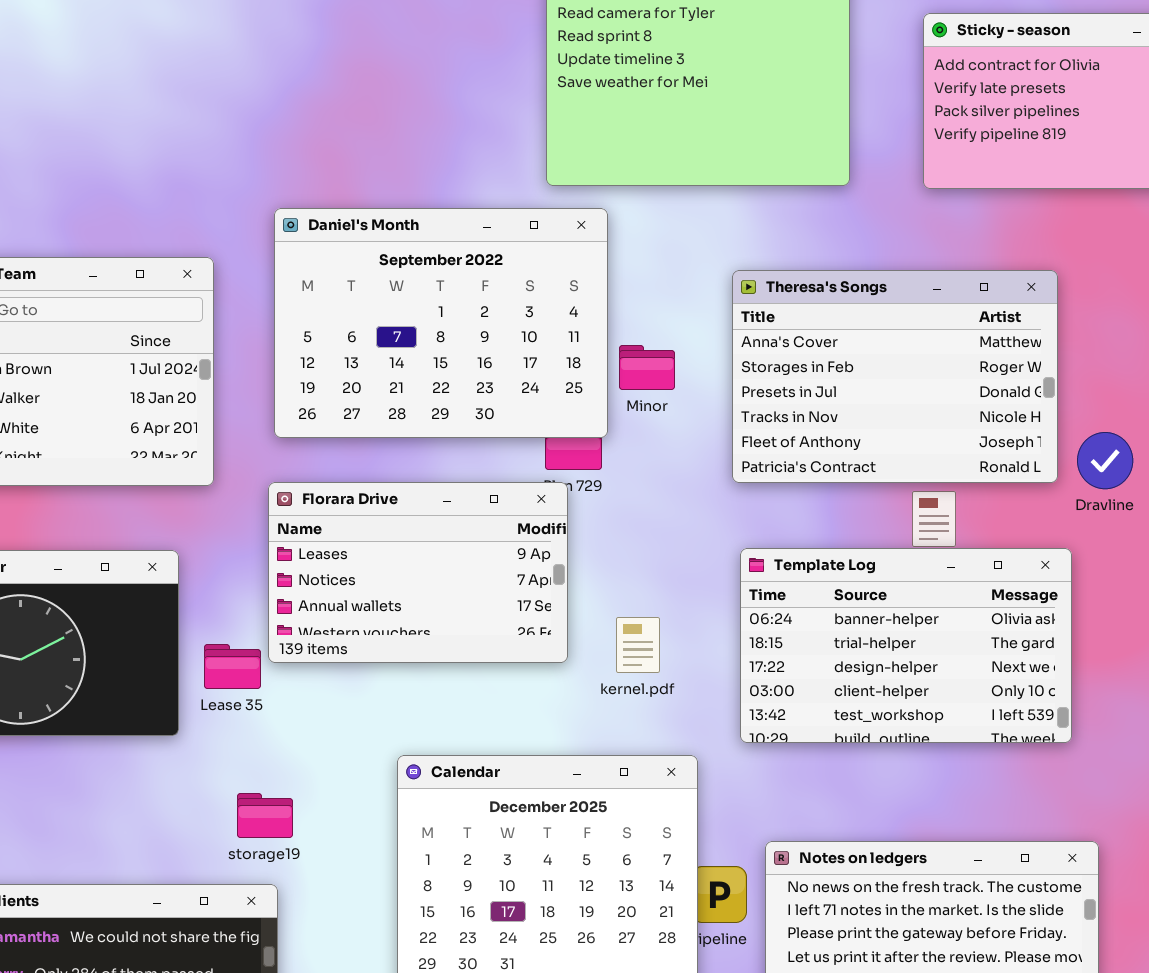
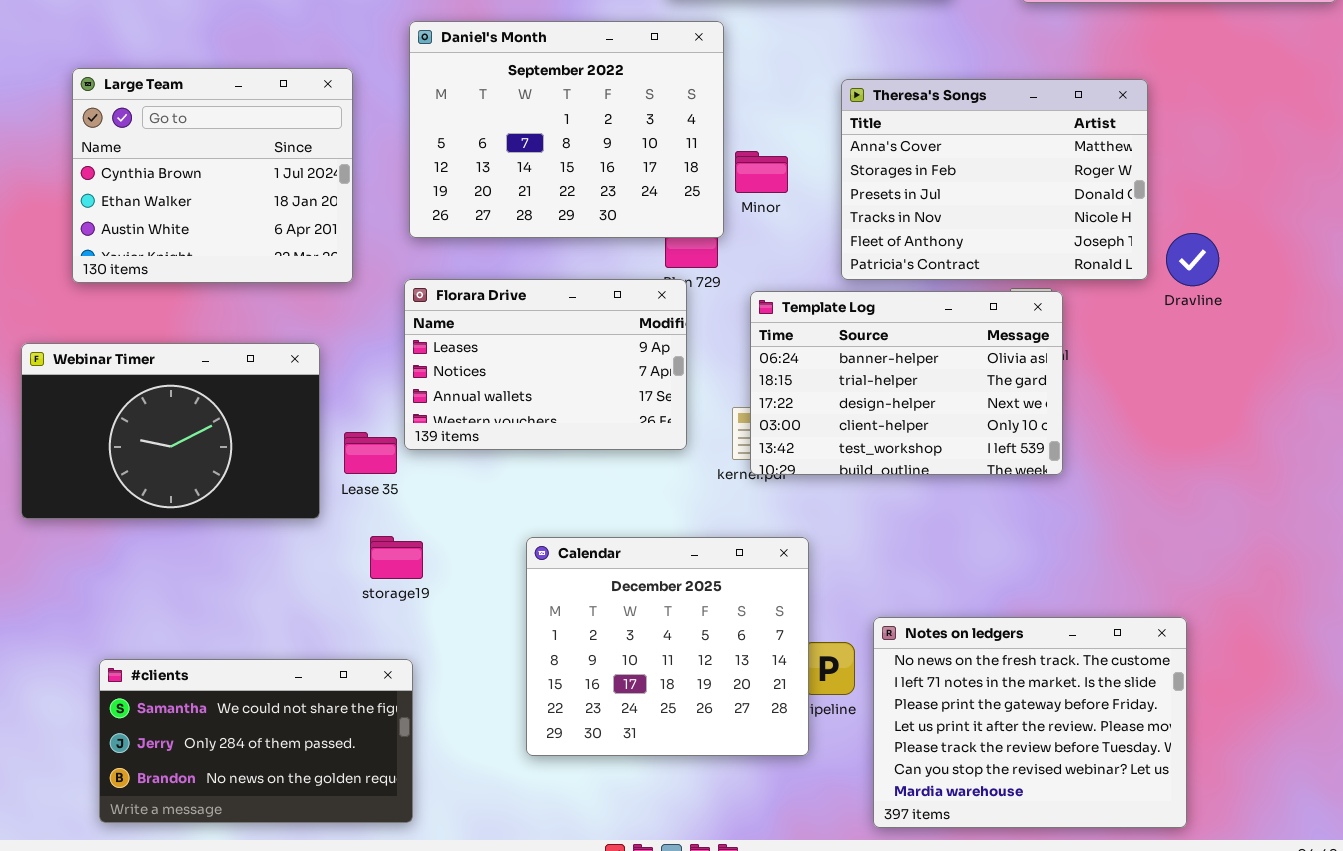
Template Log: [740,548,1072,743] -> [750,291,1063,475], moved
storage19: [237,793,293,838] -> [370,536,423,579], moved

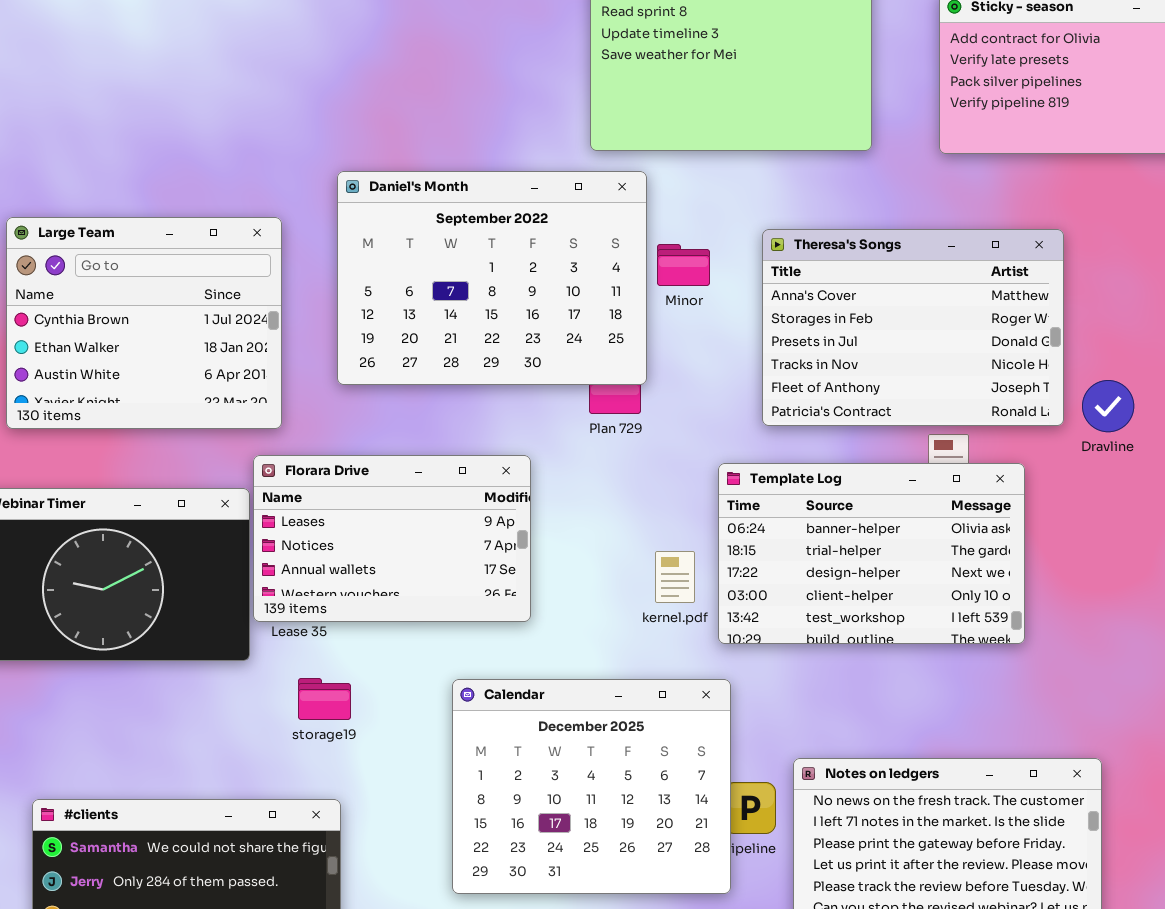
Minor: [735,151,788,193] -> [657,244,710,286], moved
Florara Drive: [404,279,687,450] -> [253,455,531,622], moved
Template Log: [750,291,1063,475] -> [718,463,1025,644], moved

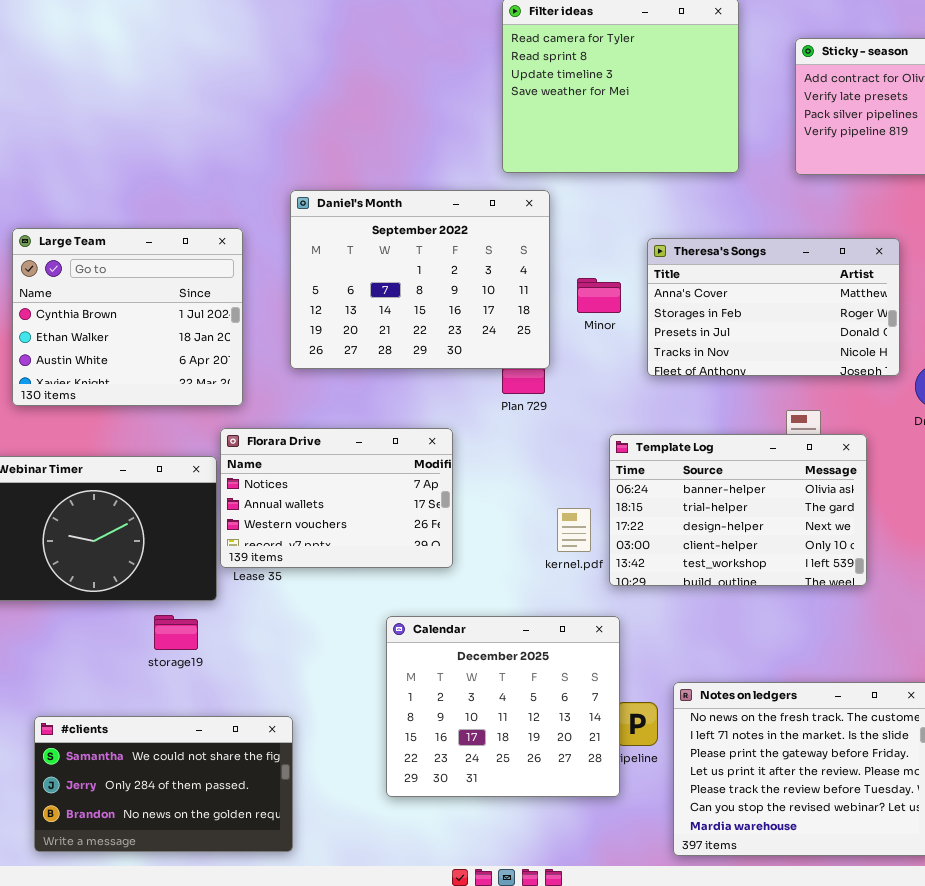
Theresa's Songs: [762,229,1064,426] -> [647,238,900,376], resized
Minor: [657,244,710,286] -> [577,278,621,313], moved
Florara Drive: [253,455,531,622] -> [220,428,453,568], scrolled down 1 row
storage19: [298,678,351,720] -> [154,615,198,650], moved

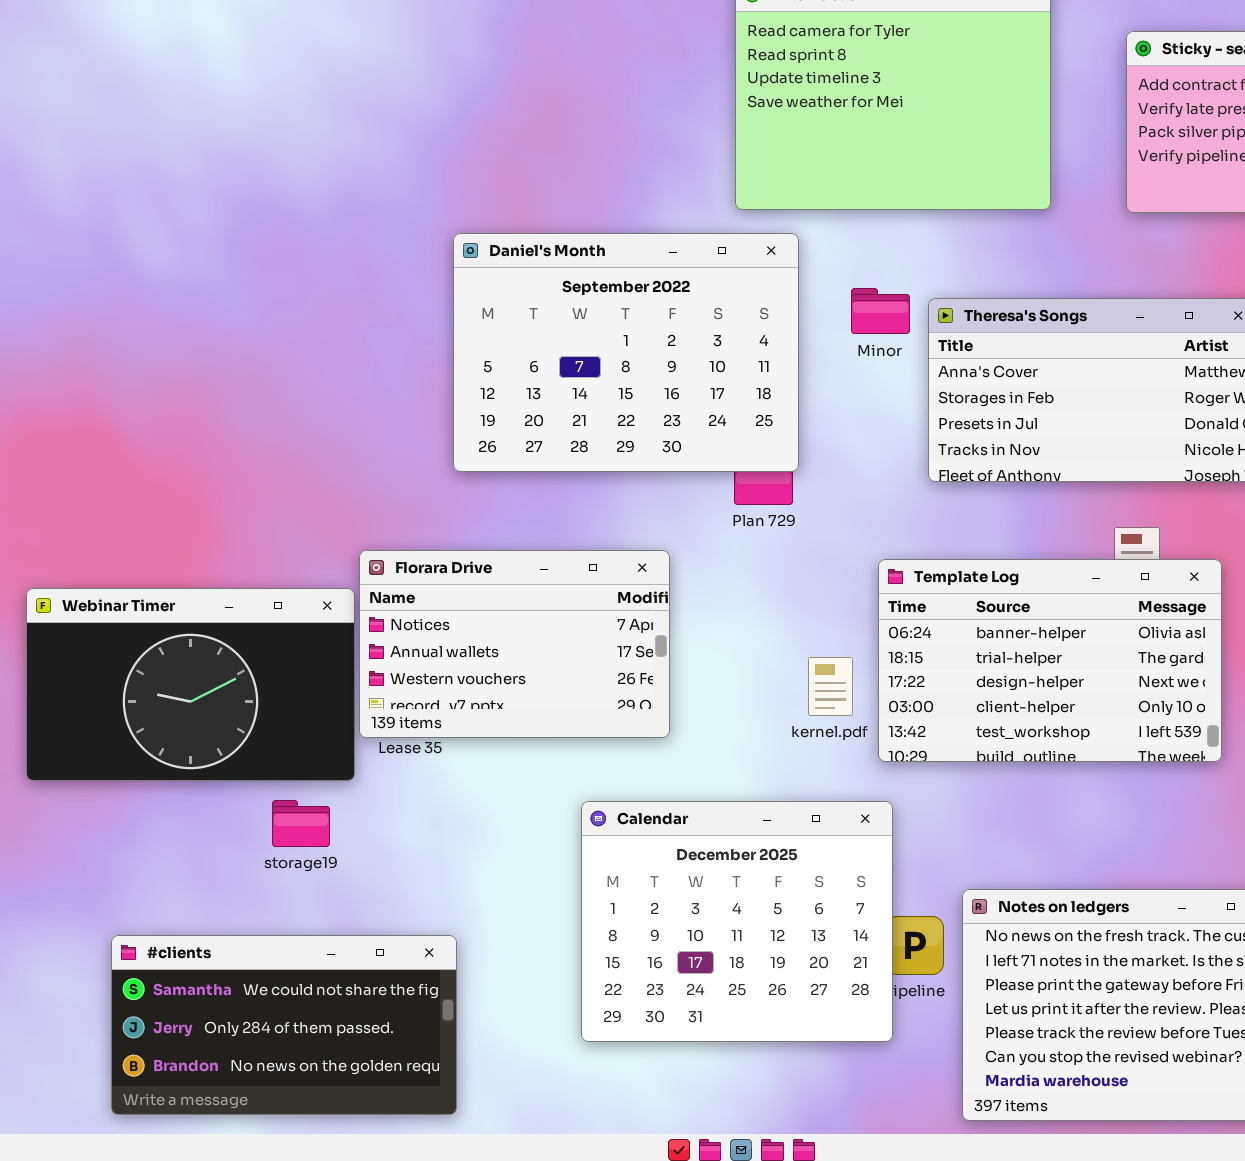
Large Team: [12,228,243,406] -> none, closed
Minor: [577,278,621,313] -> [851,288,910,334], moved

